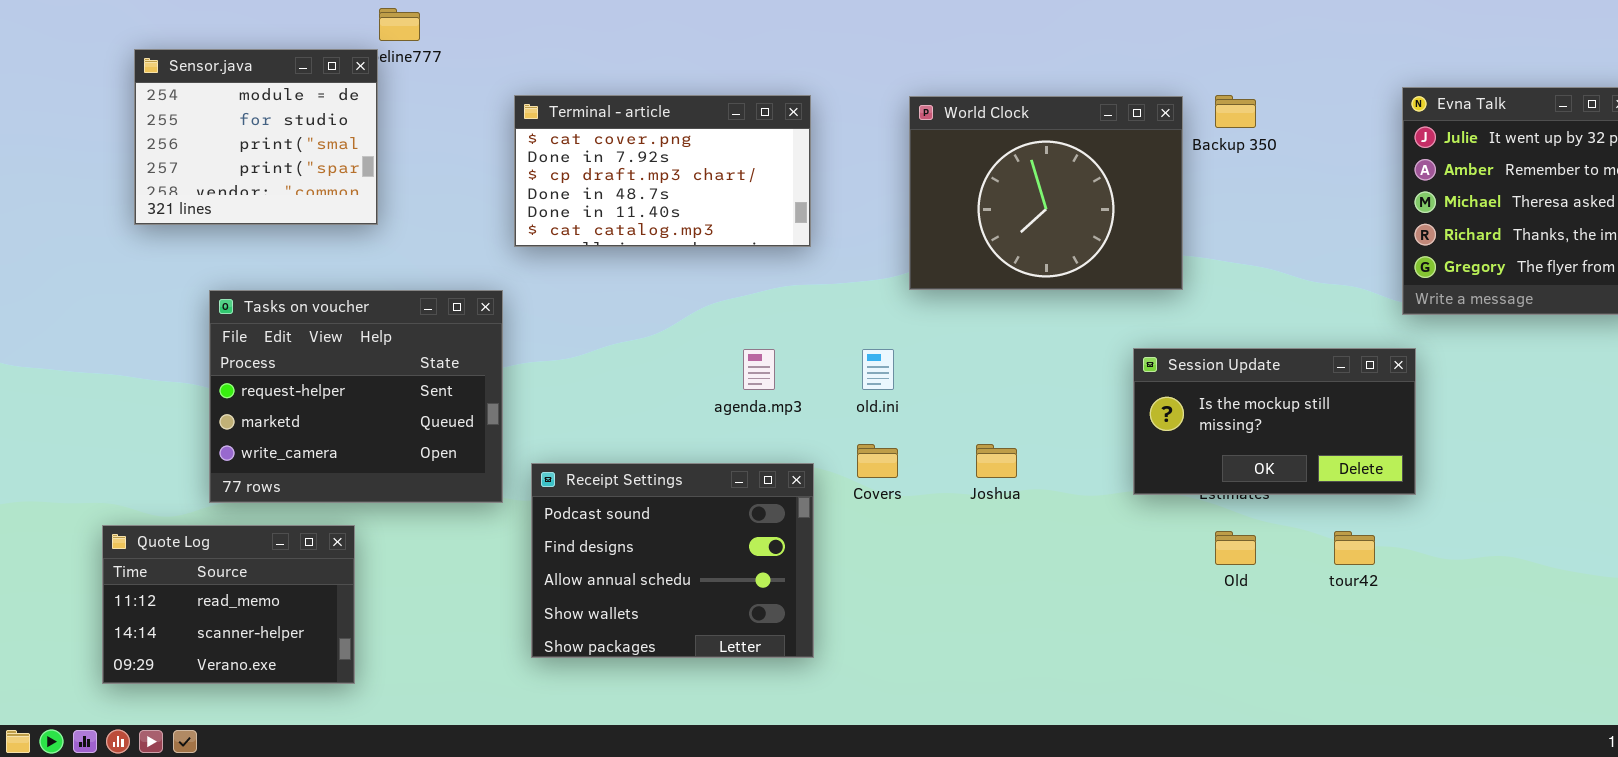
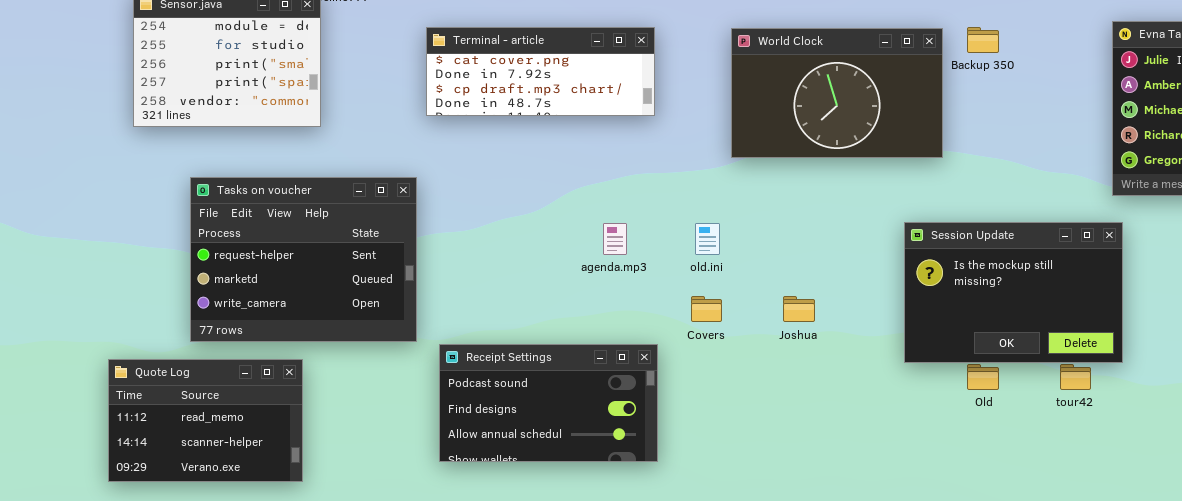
Terminal - article: [514,95,811,247] -> [426,27,655,116], resized
World Clock: [909,96,1183,290] -> [731,28,943,158], resized
Session Update: [1133,348,1416,495] -> [904,222,1123,363], resized
Receipt Settings: [531,463,814,658] -> [439,344,658,462], resized

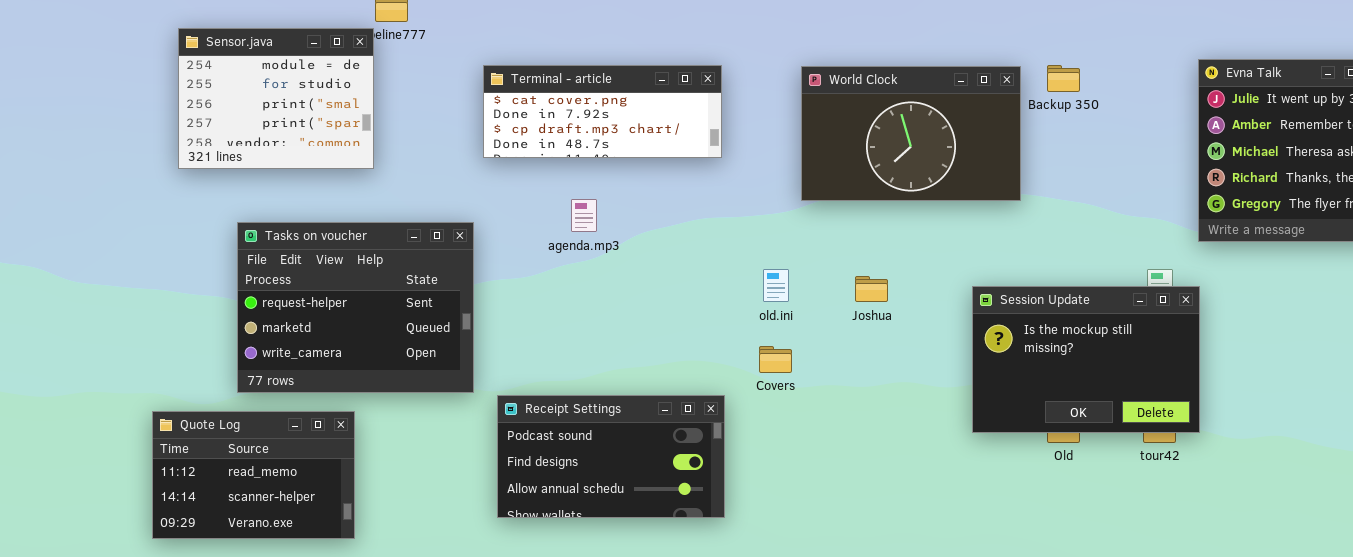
Session Update: [904,222,1123,363] -> [972,286,1200,433], moved
agenda.mp3: [603,223,627,255] -> [571,199,597,232], moved
Joshua: [783,296,815,322] -> [855,276,888,302], moved

